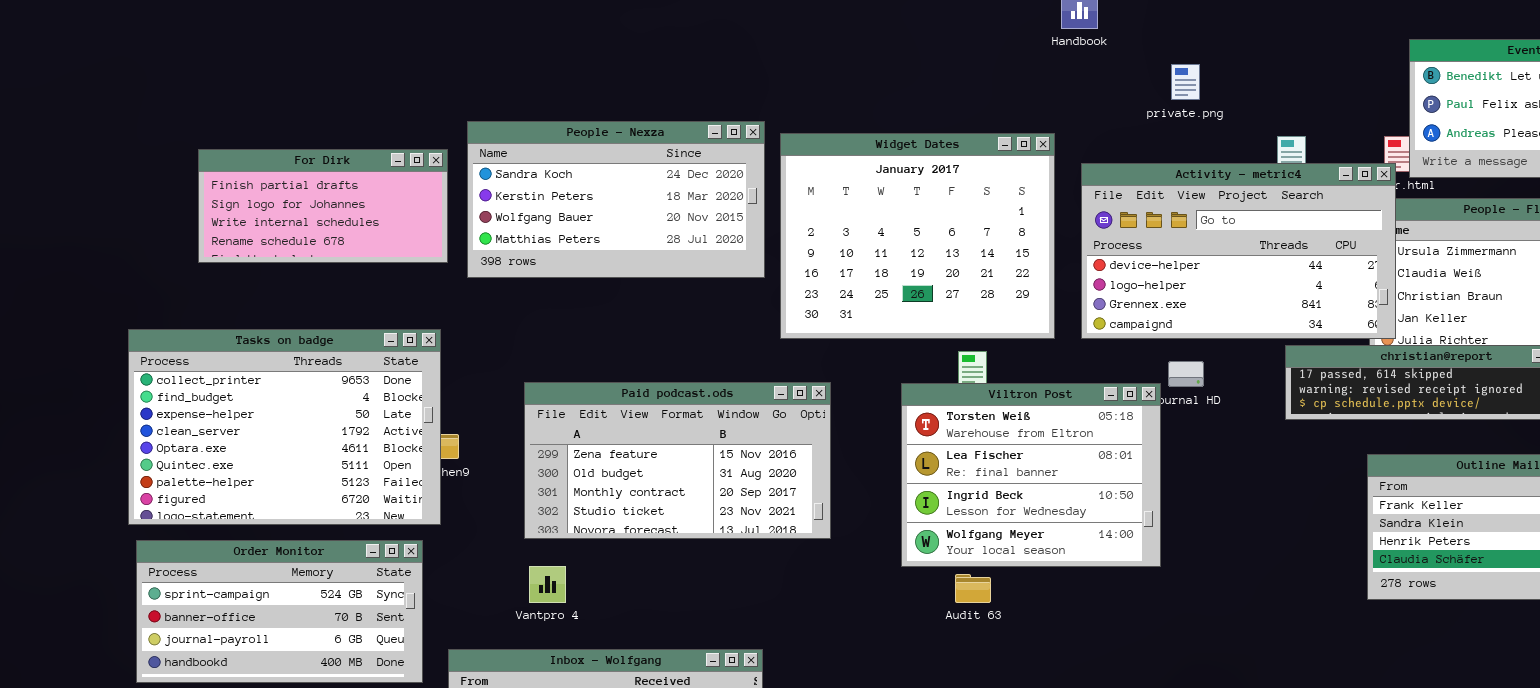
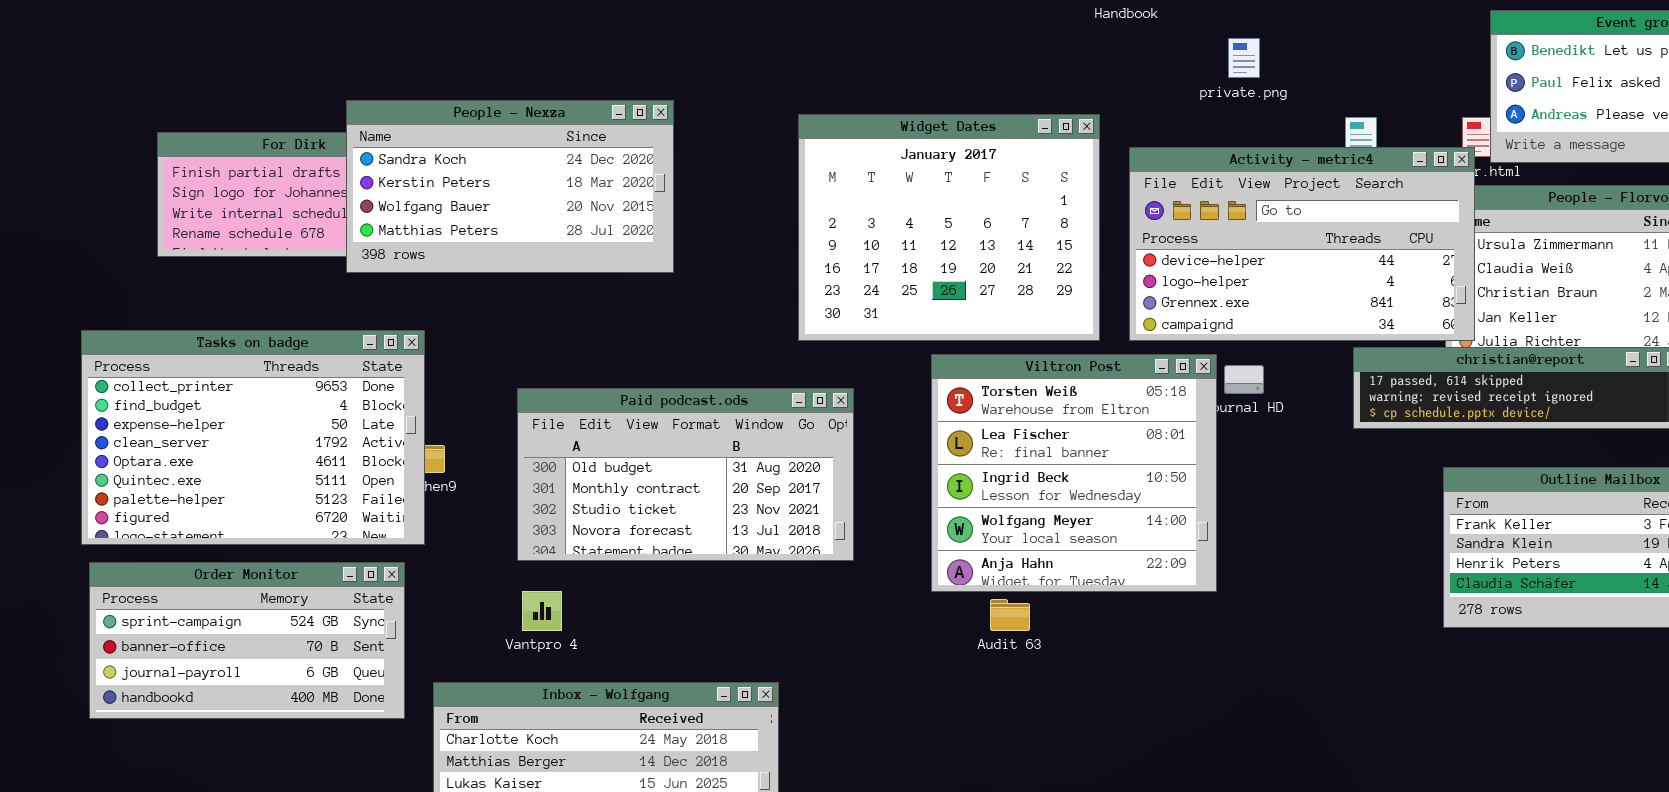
People - Nexza: [467,121,765,278] -> [346,100,674,273], moved
Paid podcast.ods: [524,382,831,539] -> [517,388,854,561], scrolled down 1 row
Viltron Post: [901,383,1161,567] -> [931,354,1217,592], resized

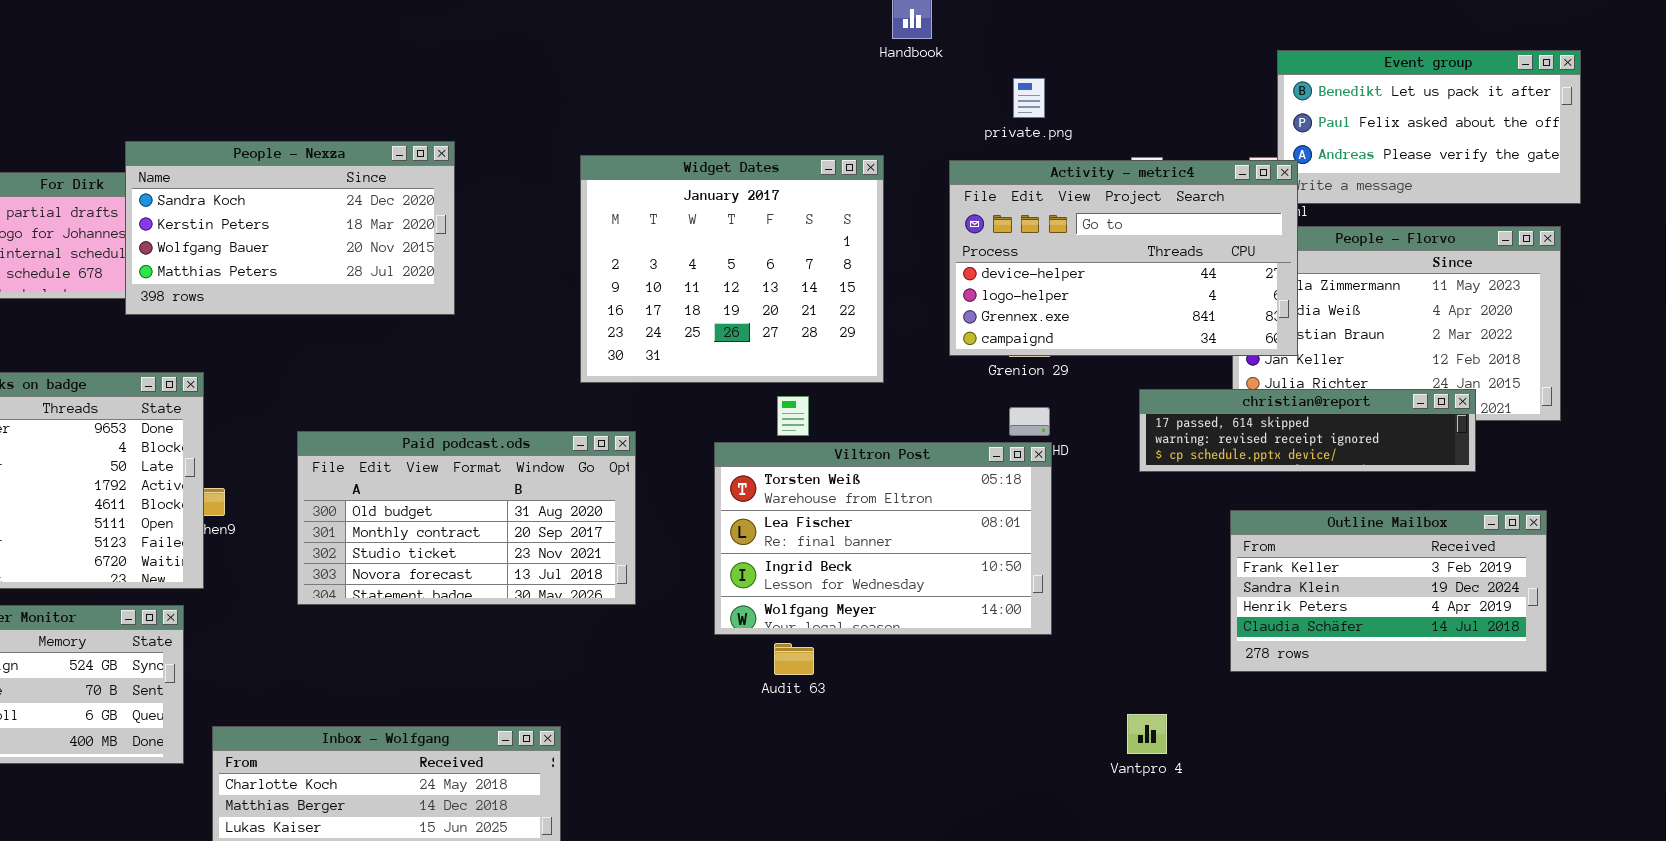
Activity - metric4: [1129,147,1475,341] -> [949,160,1298,356], moved
Viltron Post: [931,354,1217,592] -> [714,442,1052,635], resized
Vantpro 4: [522,591,562,631] -> [1127,714,1167,754], moved

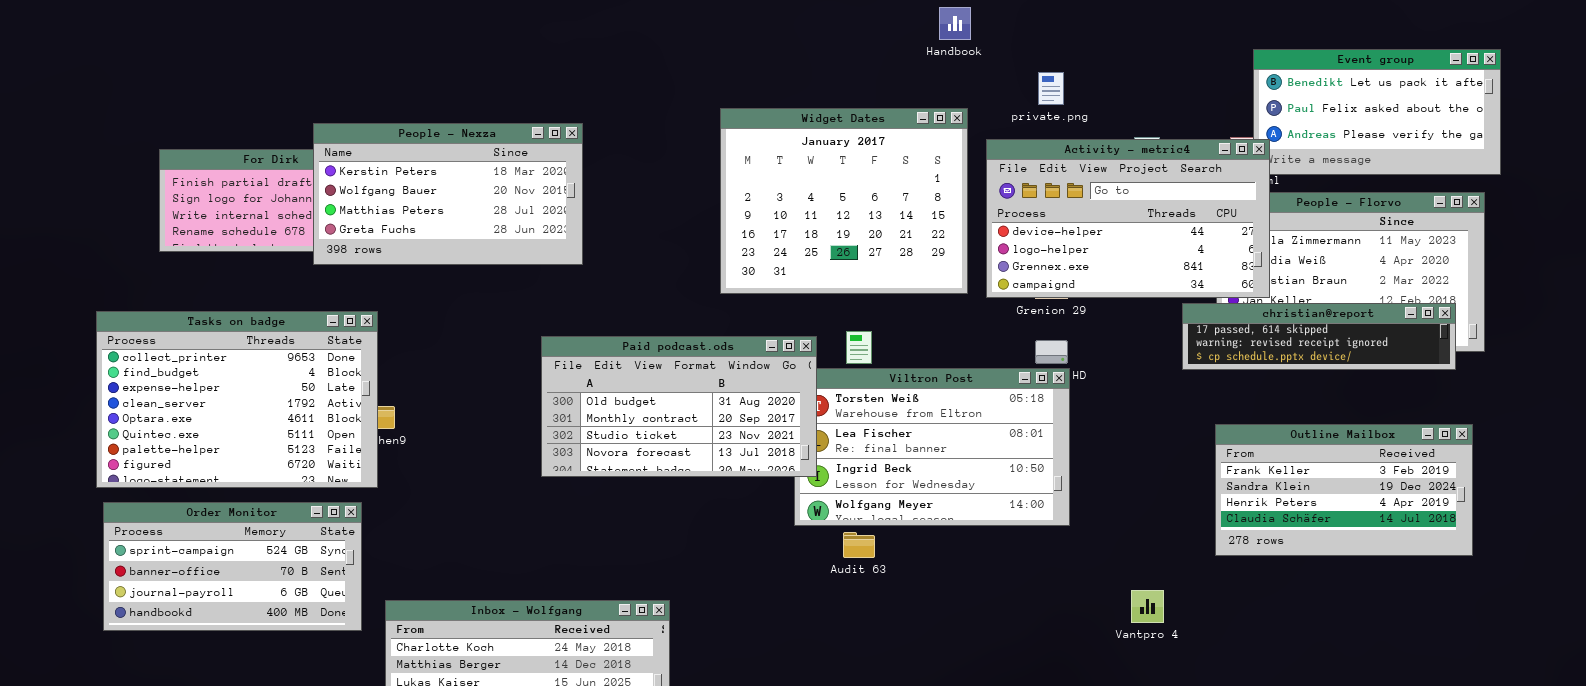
People - Nexza: [125,141,455,315] -> [313,123,583,265], scrolled down 1 row
Widget Dates: [580,155,884,383] -> [720,108,968,294], moved
christian@report: [1139,389,1476,472] -> [1182,303,1456,370], moved
Paid podcast.ods: [297,431,636,605] -> [541,336,817,477], moved

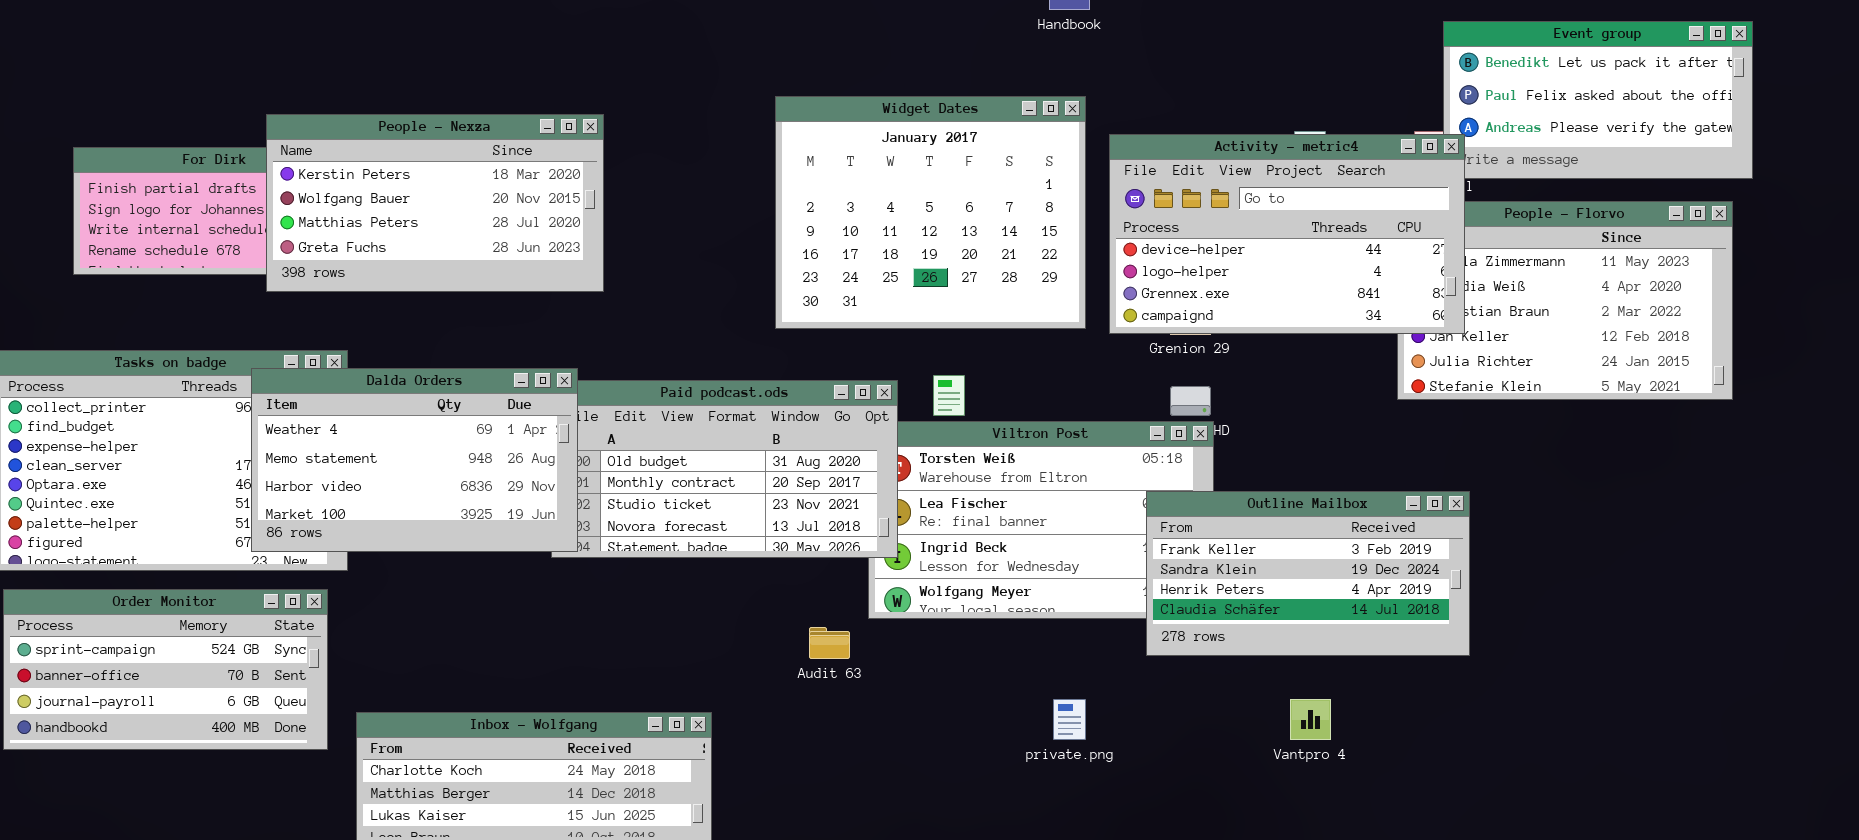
private.png: [1038,72,1064,105] -> [1053,699,1086,740], moved
christian@report: [1182,303,1456,370] -> none, closed
Dalda Orders: none -> [251,368,578,552], opened
Outline Mailbox: [1215,424,1473,556] -> [1146,491,1470,656], moved
Audit 63: [843,532,875,558] -> [809,627,850,659], moved

